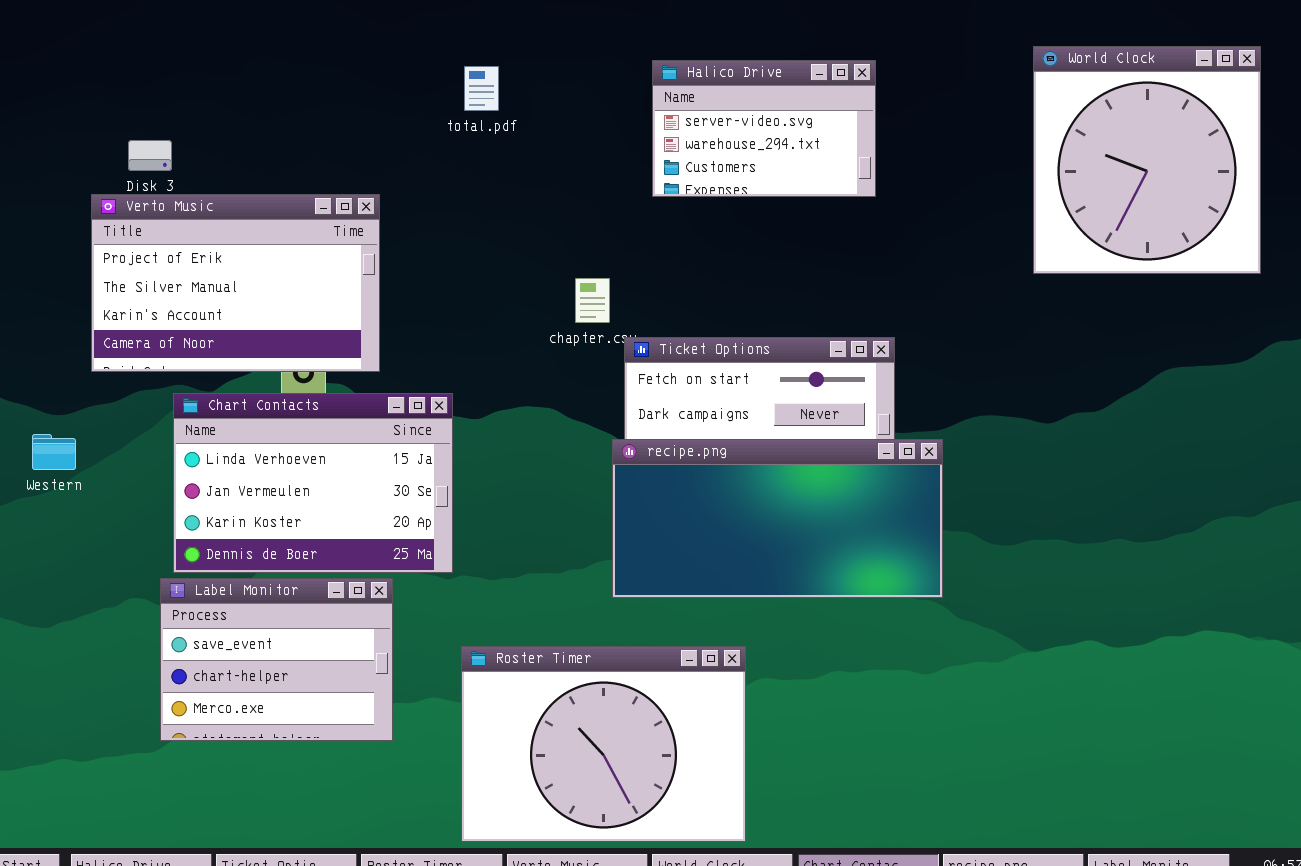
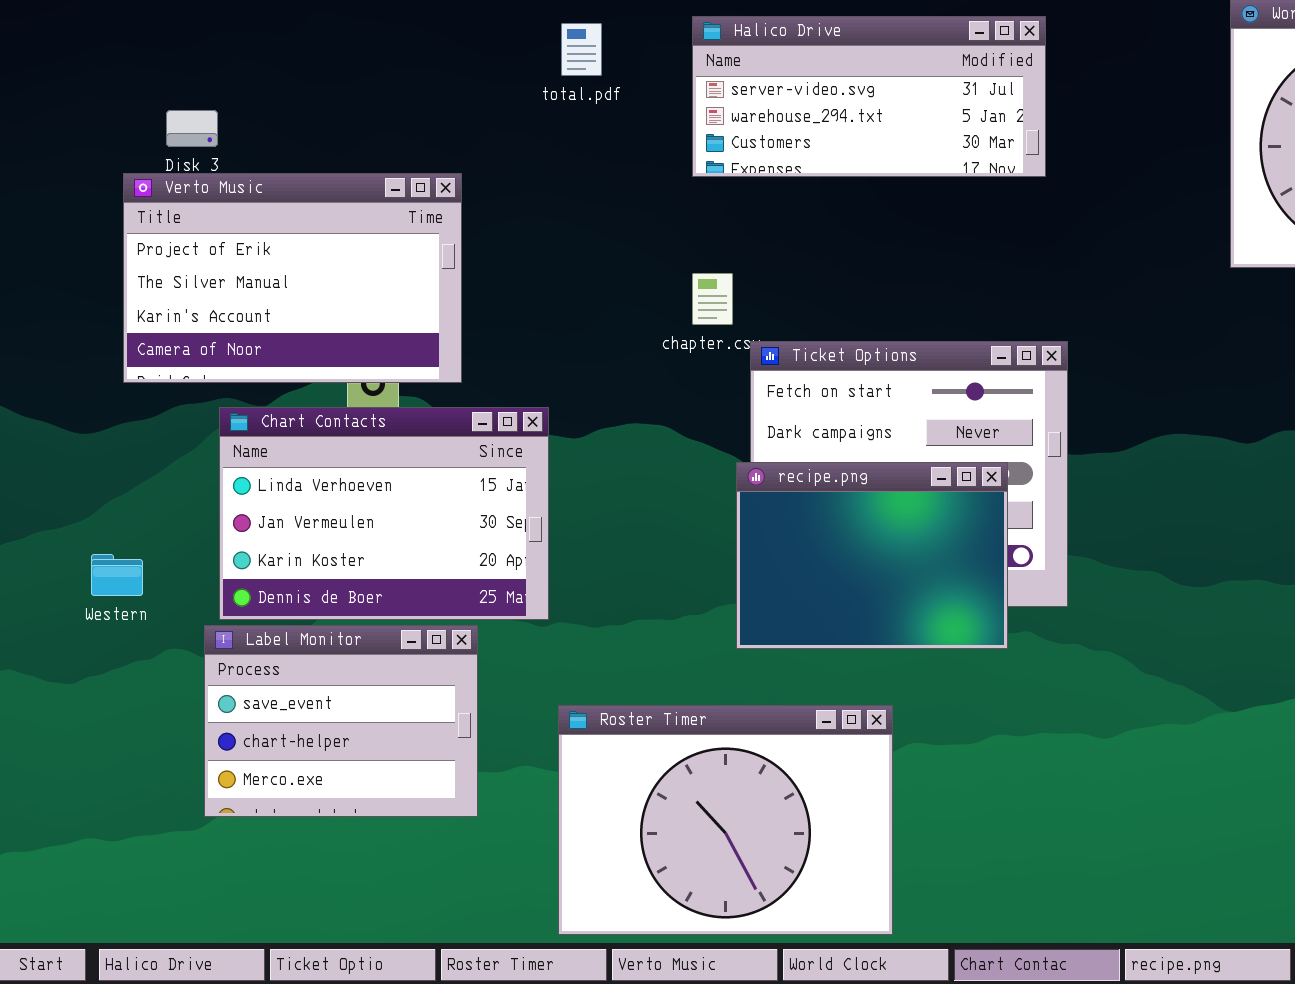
Halico Drive: [652,60,876,197] -> [692,16,1046,177], resized
Western: [32,434,76,470] -> [91,554,143,596], moved
recipe.png: [612,439,943,598] -> [736,462,1008,649], resized

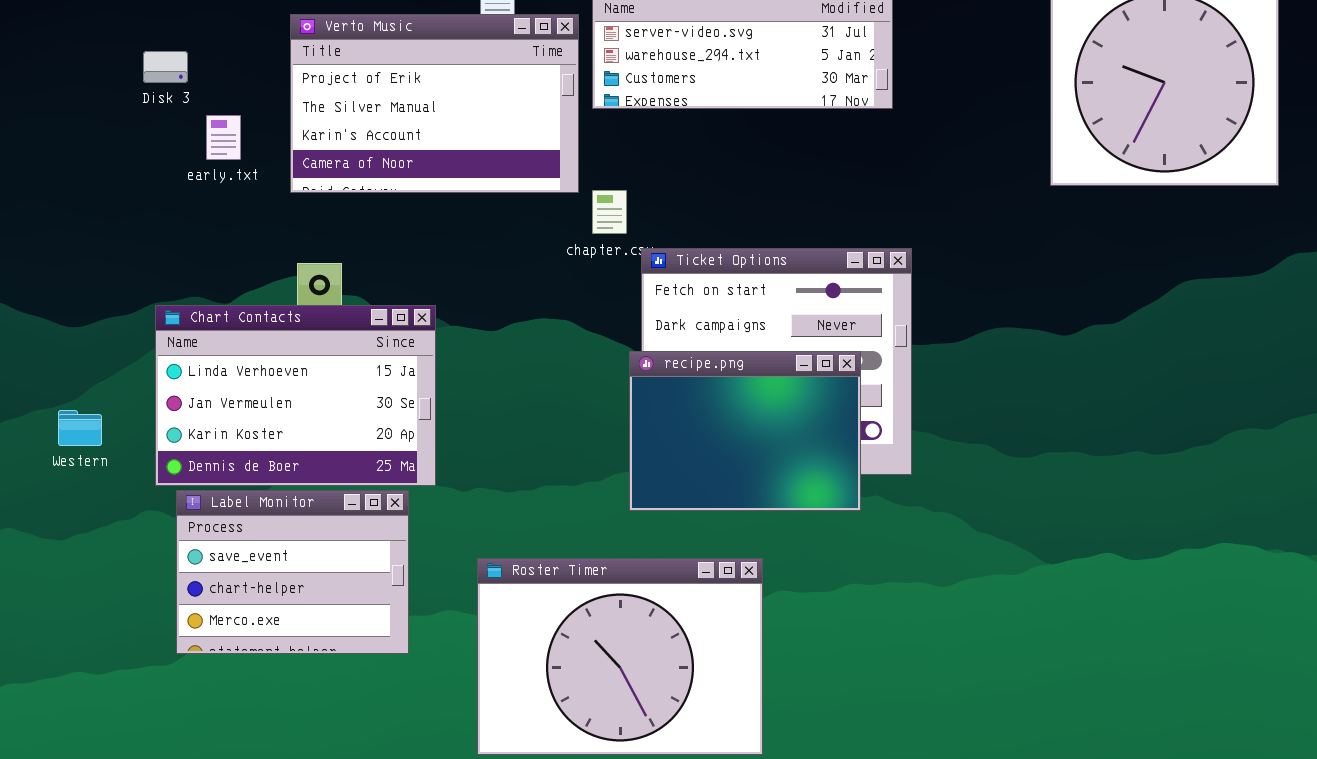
Verto Music: [123,173,462,383] -> [290,14,579,193], moved
Chart Contacts: [219,407,549,620] -> [155,305,436,486], moved
Western: [91,554,143,596] -> [58,410,102,446], moved

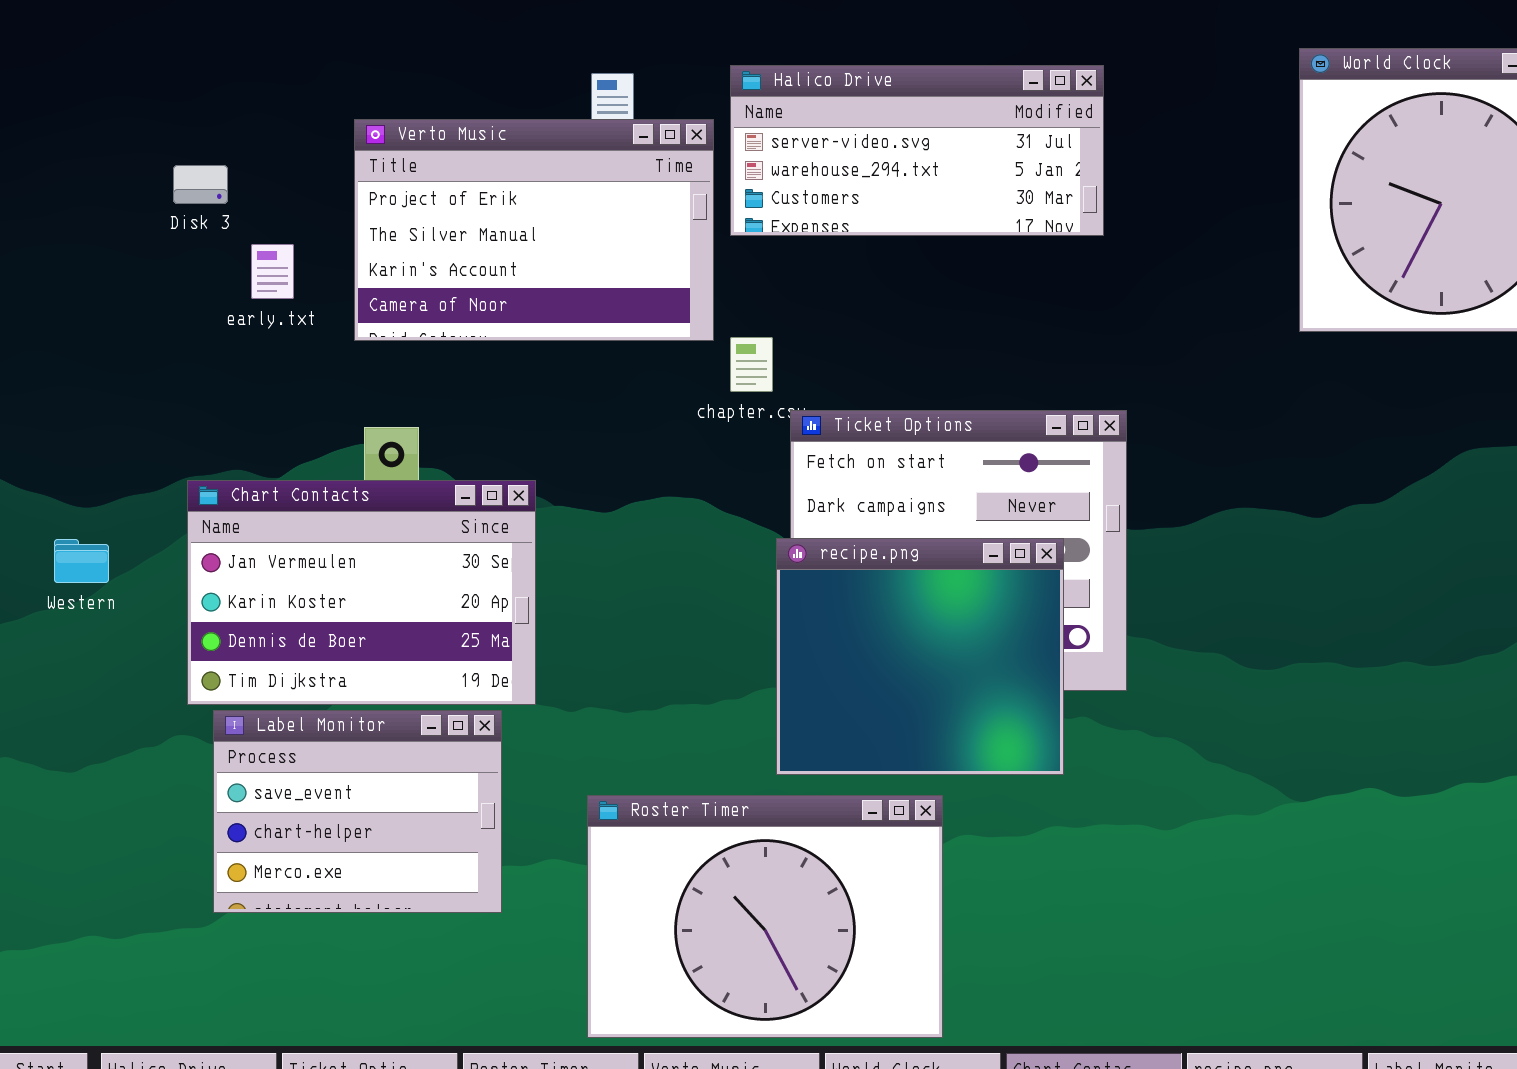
Chart Contacts: [155,305,436,486] -> [187,480,536,705], scrolled down 1 row
recipe.png: [629,351,861,511] -> [776,538,1064,775], resized
Western: [58,410,102,446] -> [54,539,109,583], moved

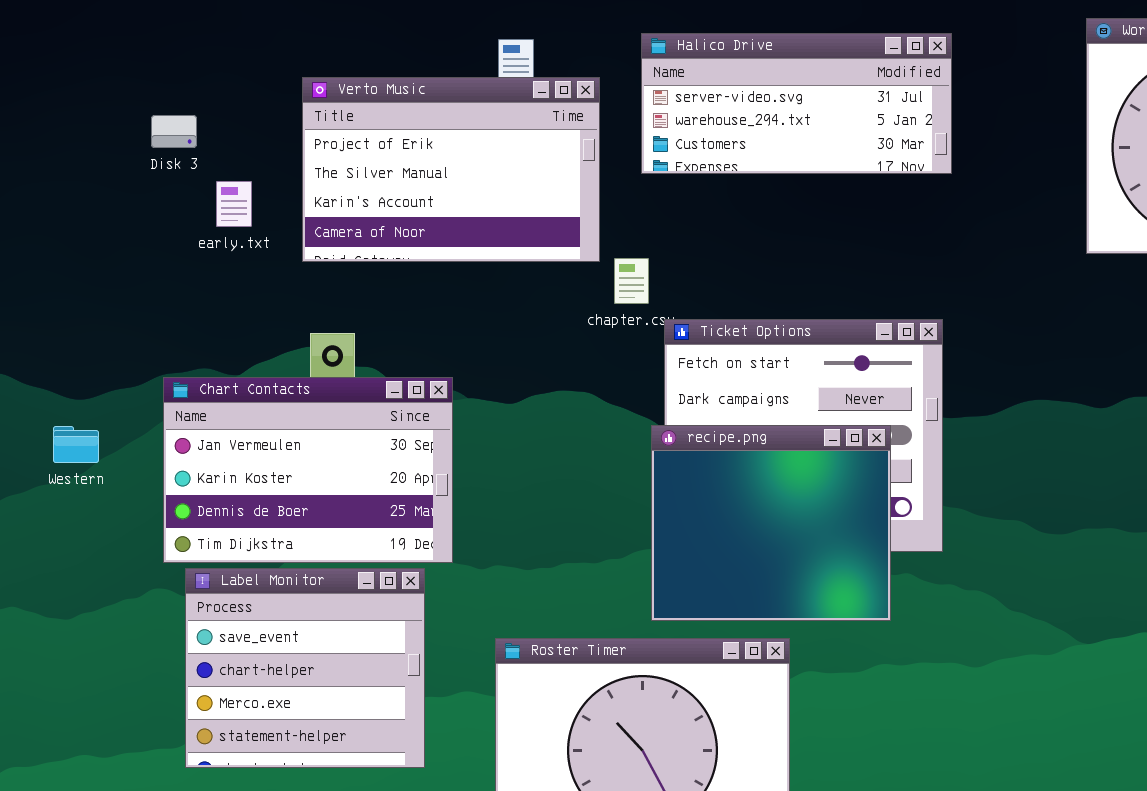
Halico Drive: [730,65,1104,236] -> [641,33,952,174], moved
Label Monitor: [213,710,502,913] -> [185,568,425,768], resized

